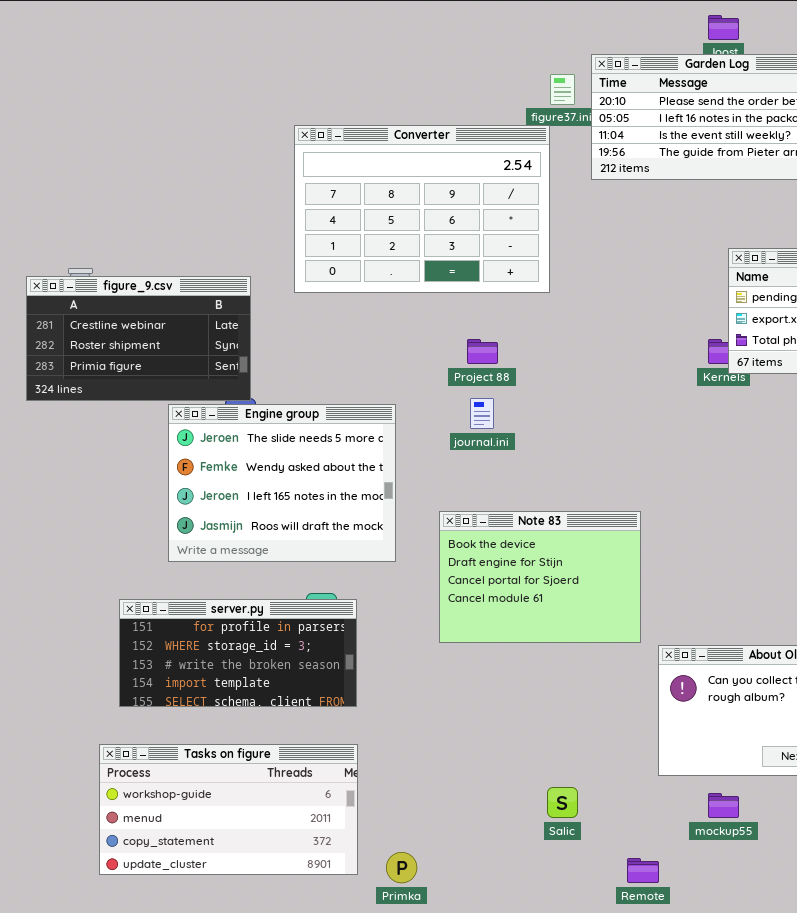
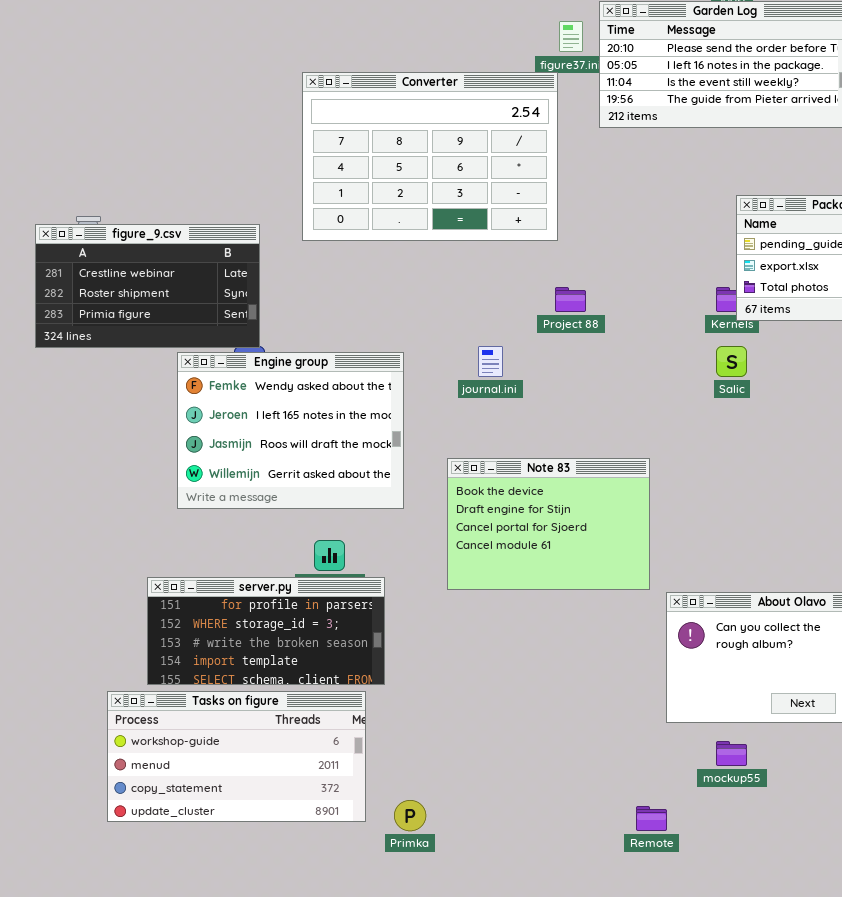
Project 88: [467,339,498,364] -> [555,287,586,312], moved
Engine group: [168,404,396,562] -> [177,352,404,509], scrolled down 1 row
server.py: [119,599,357,707] -> [147,577,385,685], moved
Salic: [547,787,578,818] -> [716,346,747,377], moved

